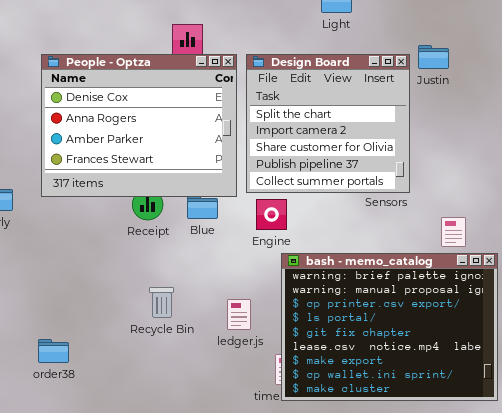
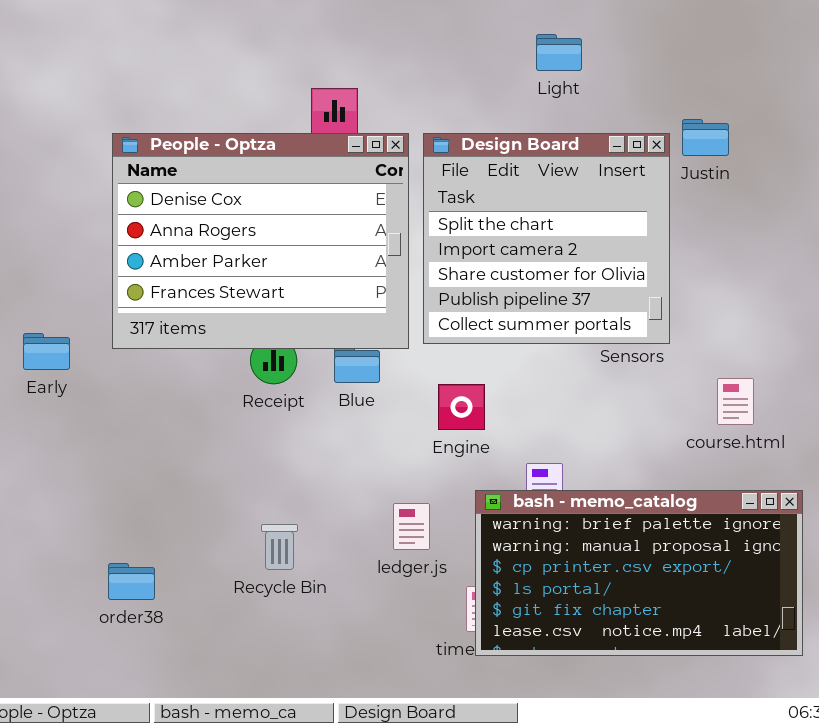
Engine: [256,199,287,230] -> [438,384,485,430], moved
bash - memo_catalog: [281,253,498,401] -> [475,490,803,656], resized
Recycle Bin: [149,287,174,318] -> [261,524,298,570], moved

